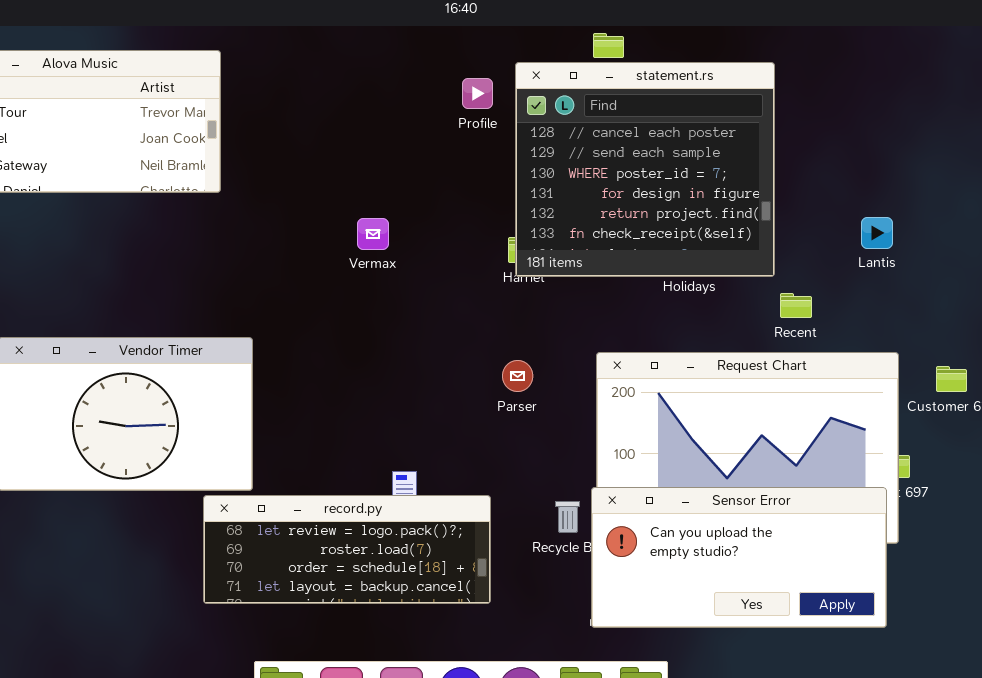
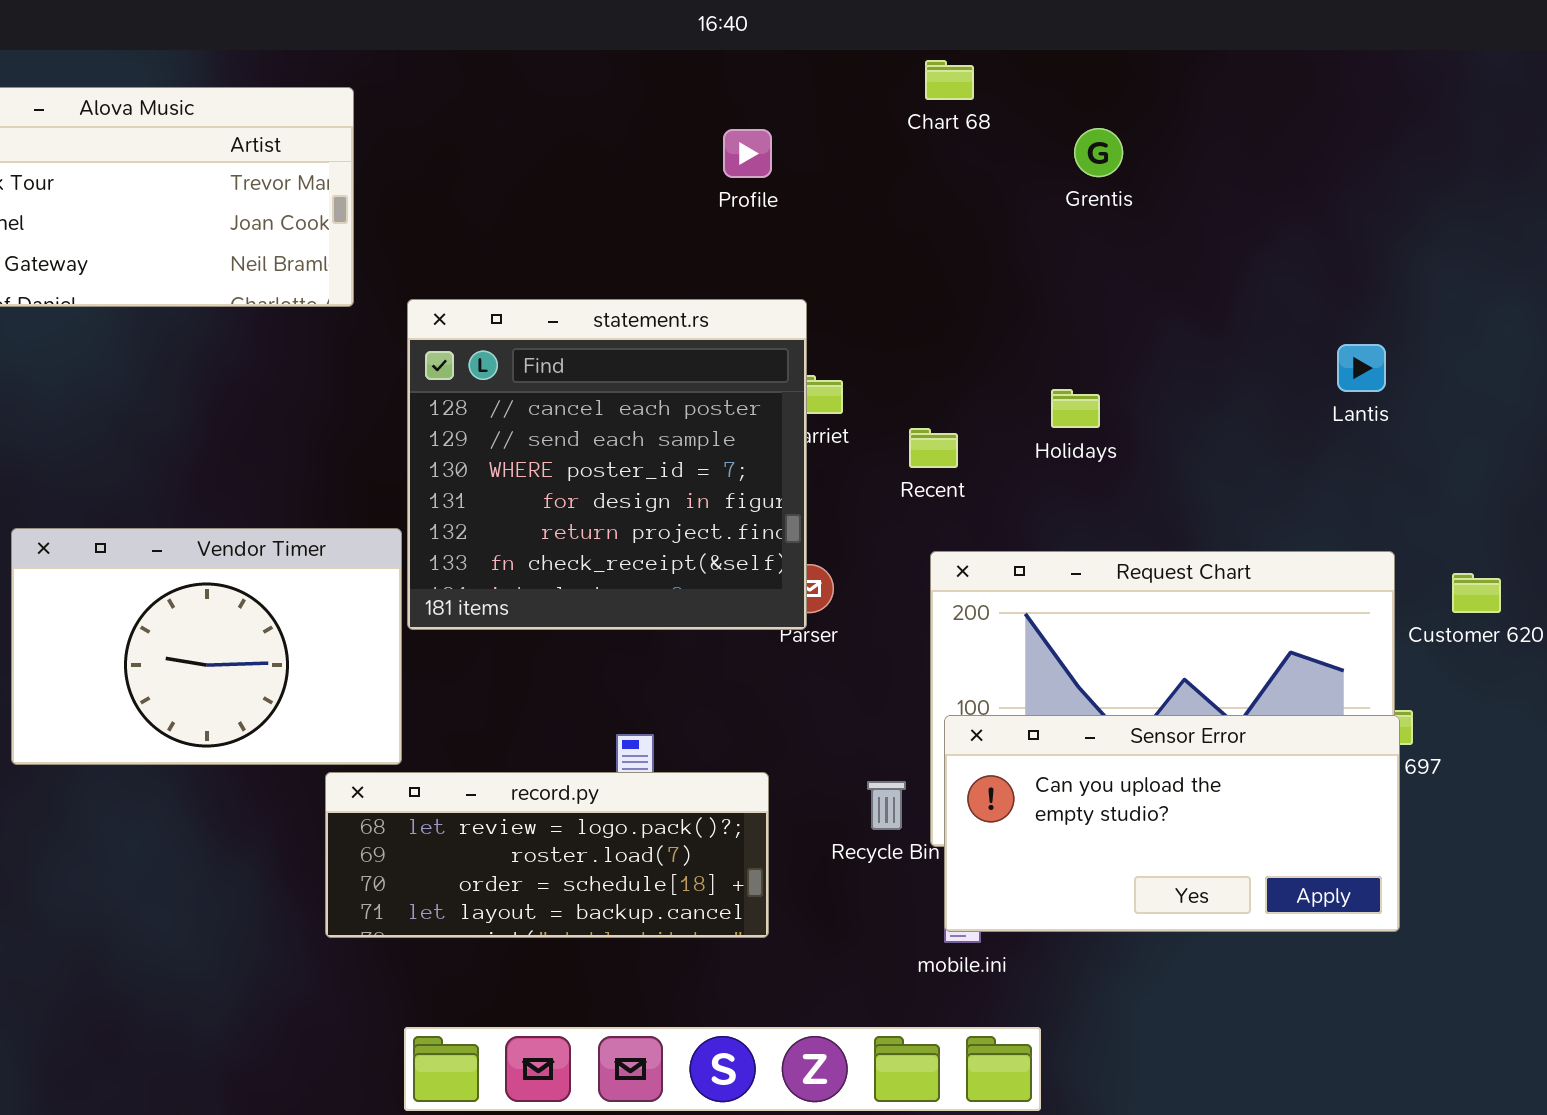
statement.rs: [515,62,775,277] -> [407,299,807,630], moved
Recent: [780,293,812,318] -> [909,428,958,468], moved
Sensor Error: [591,487,887,628] -> [944,715,1400,932], moved

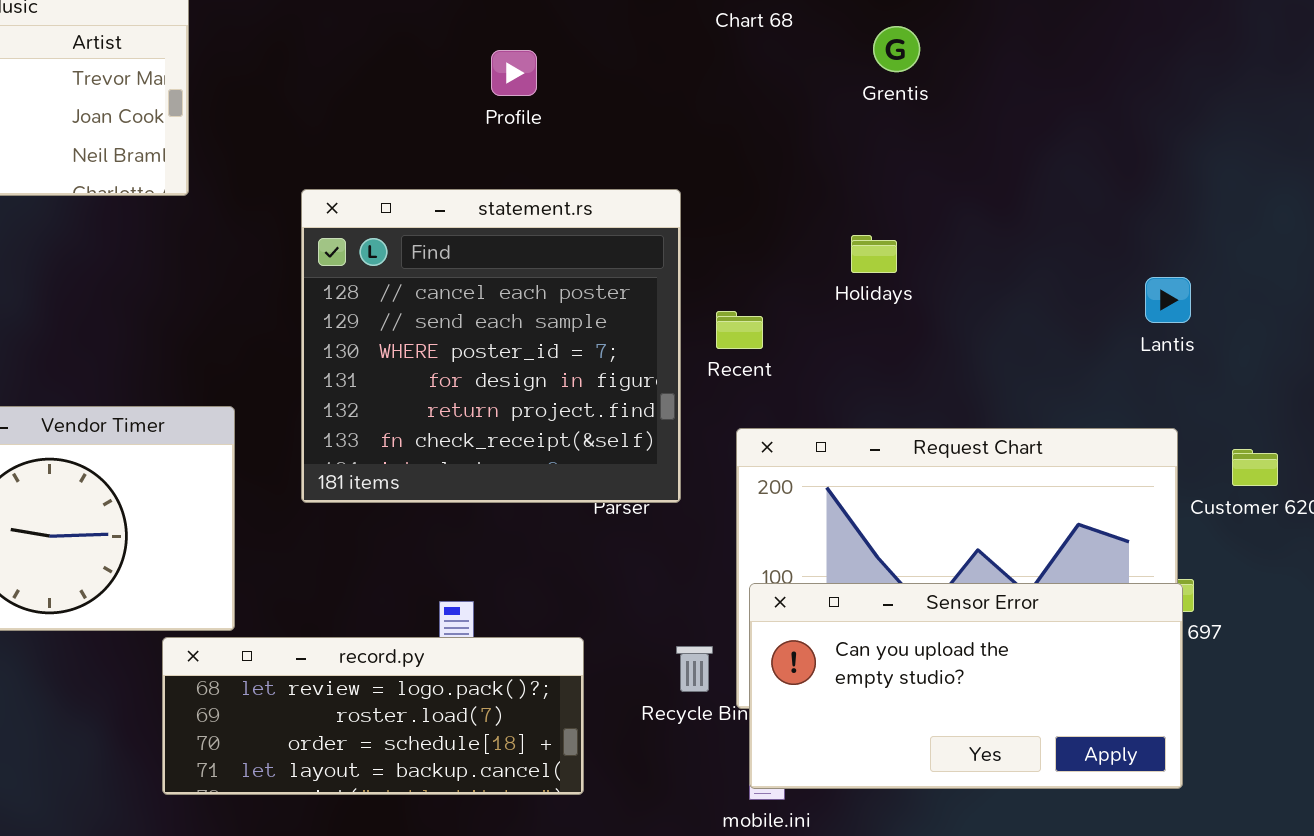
Profile: [723,129,772,178] -> [491,50,537,96], moved
statement.rs: [407,299,807,630] -> [301,189,681,503], moved
Lantis: [1337,344,1386,392] -> [1145,277,1191,323], moved
Holidays: [1051,389,1100,428] -> [851,235,897,273], moved

